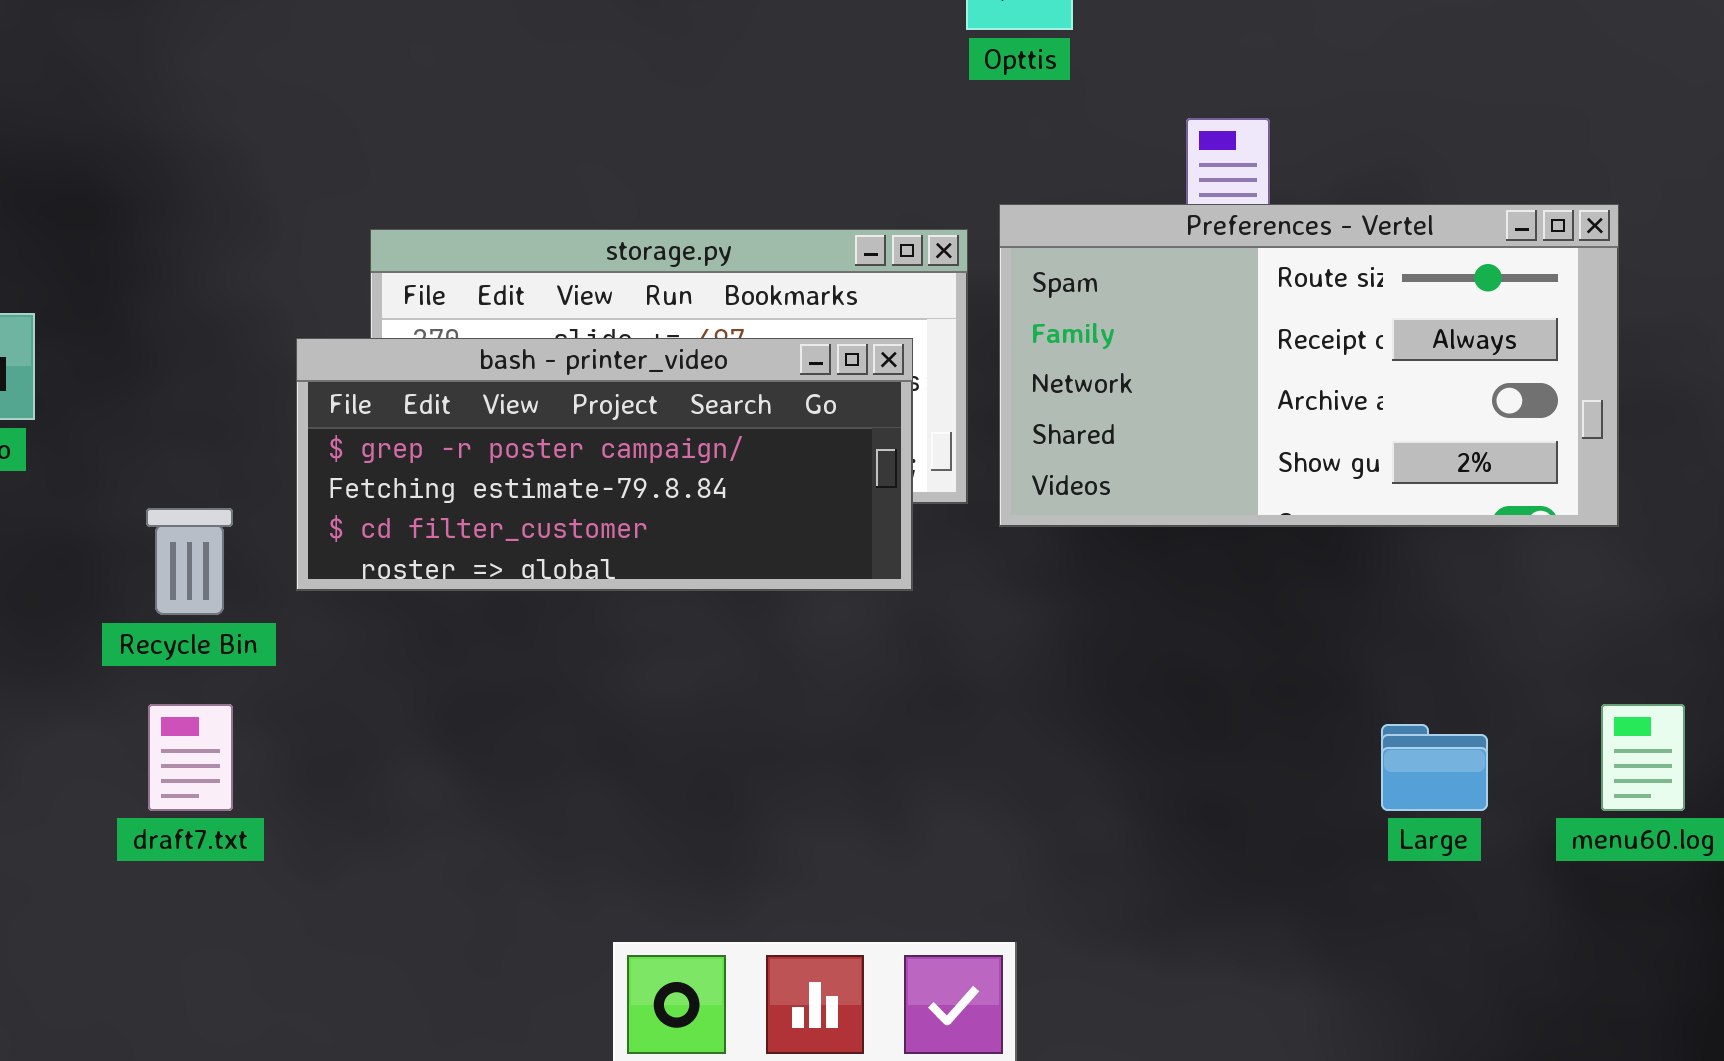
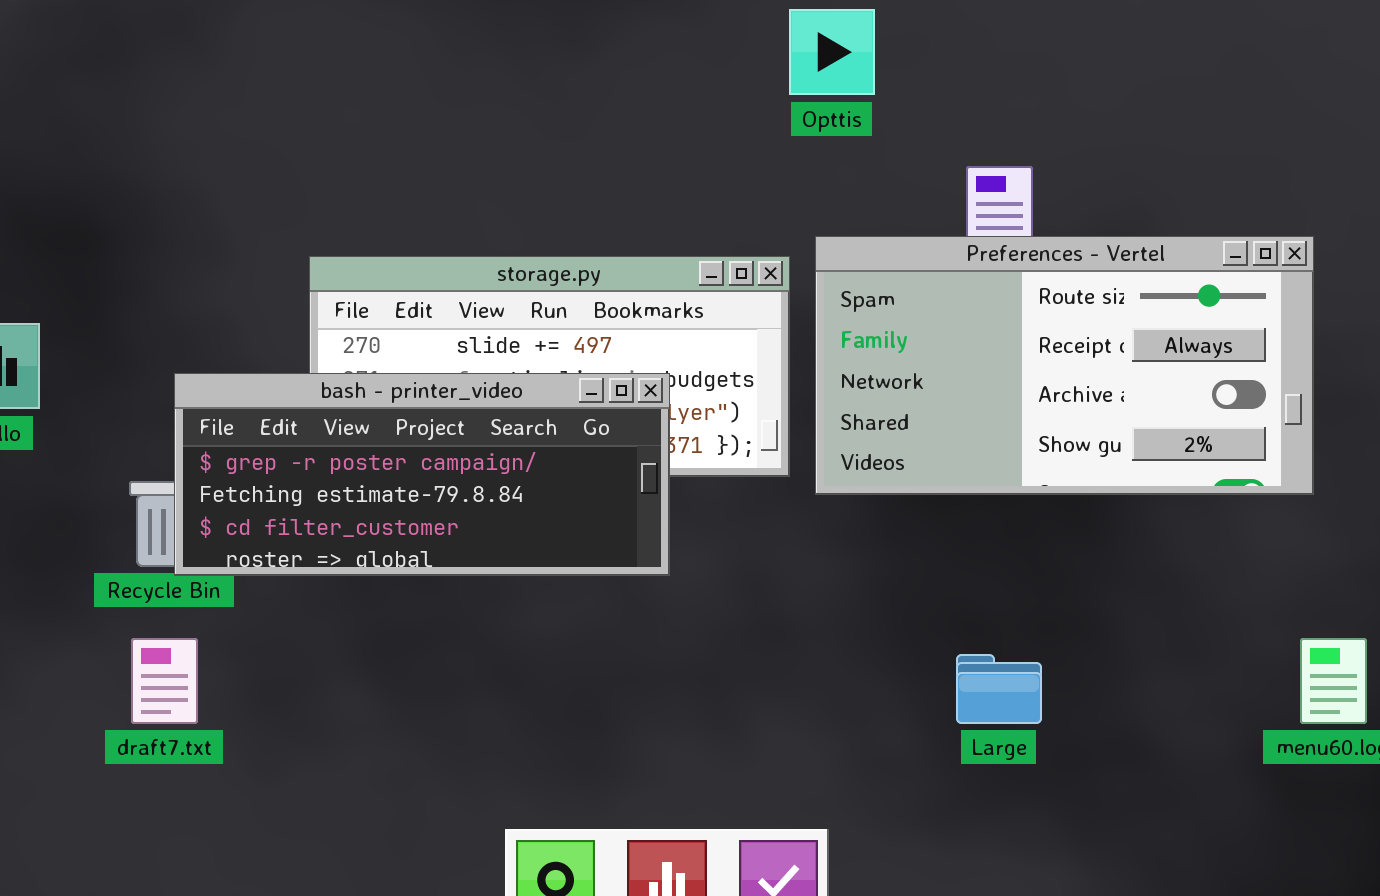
bash - printer_video: [296,338,913,591] -> [174,373,670,576], moved
Large: [1381,724,1488,811] -> [956,654,1042,724], moved

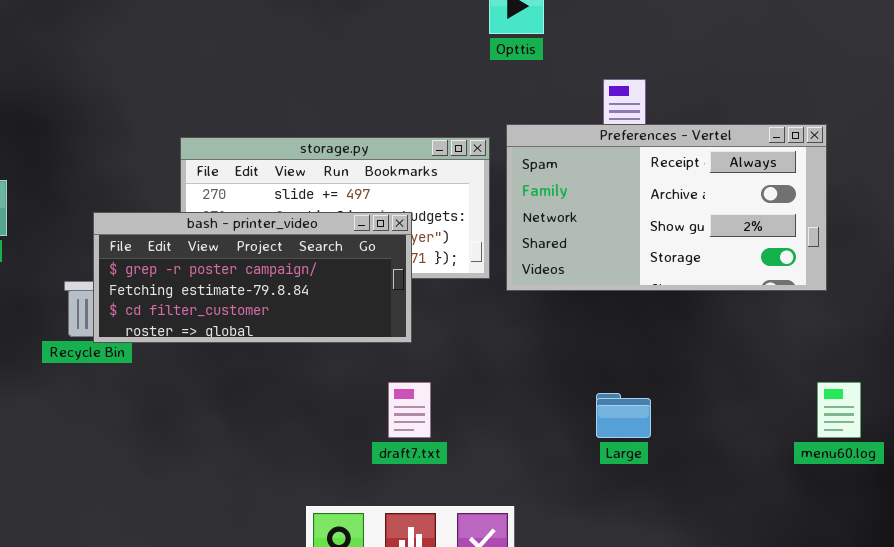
Preferences - Vertel: [815,236,1314,495] -> [506,124,827,291], scrolled down 1 row
draft7.txt: [131,638,198,724] -> [388,382,431,438], moved

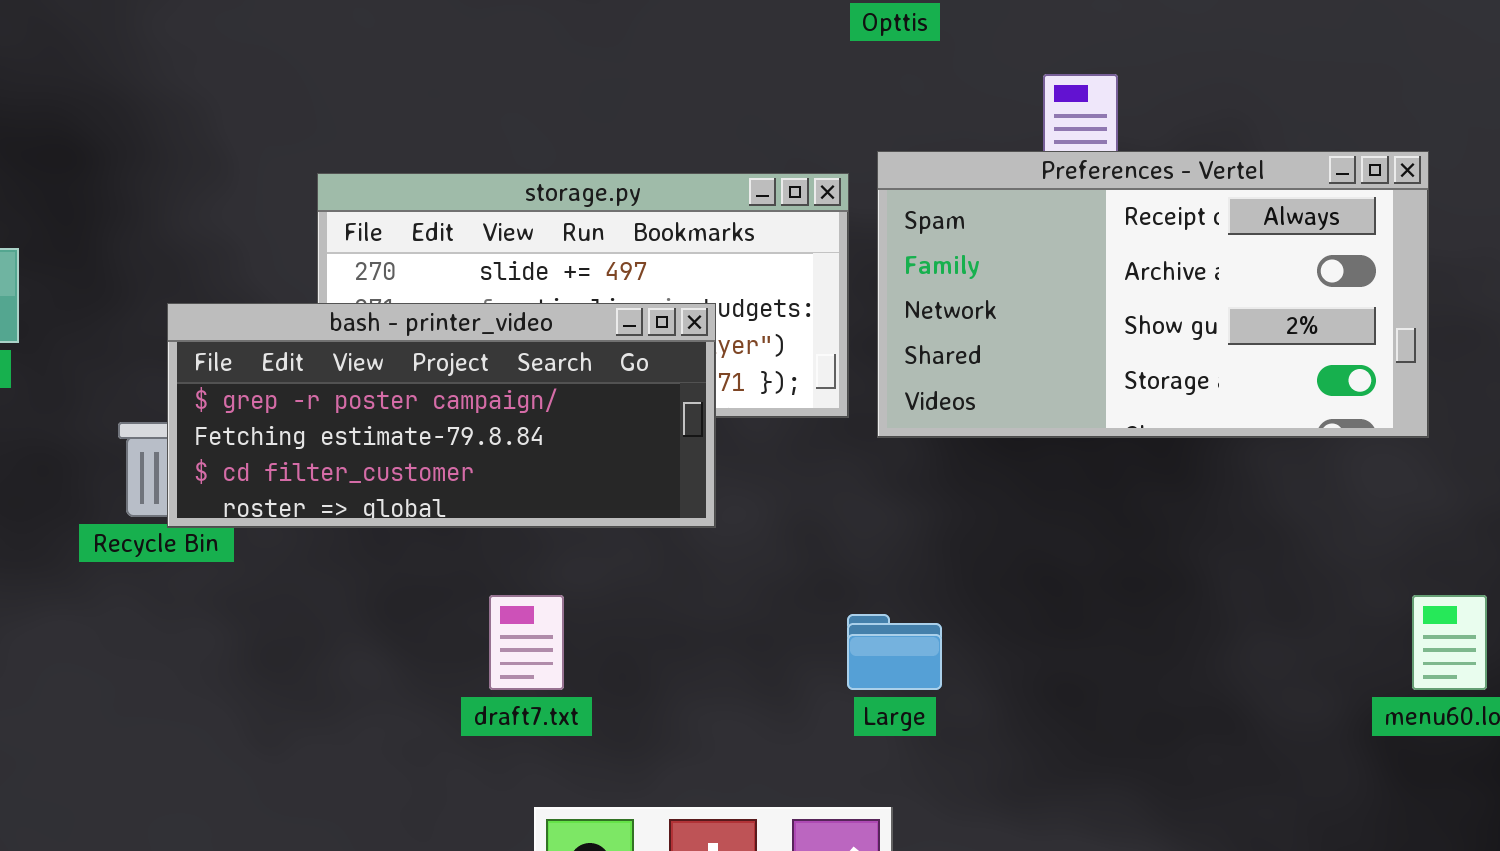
draft7.txt: [388,382,431,438] -> [489,595,564,690], moved
Large: [596,393,651,438] -> [847,614,942,690], moved

